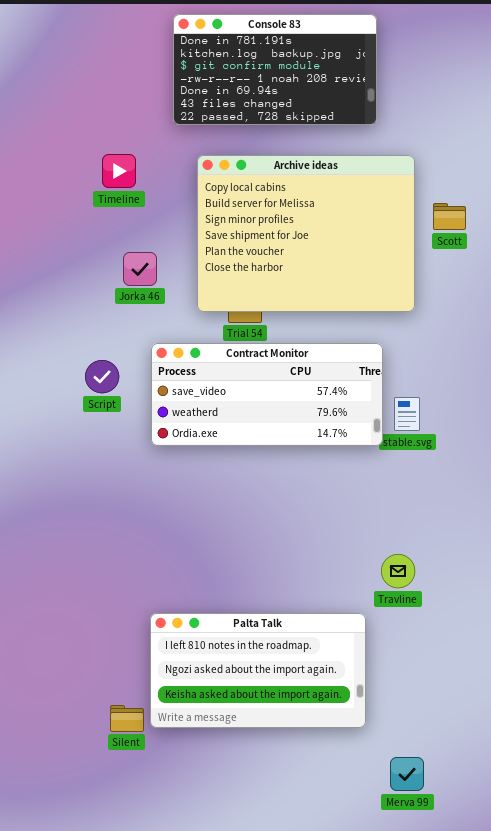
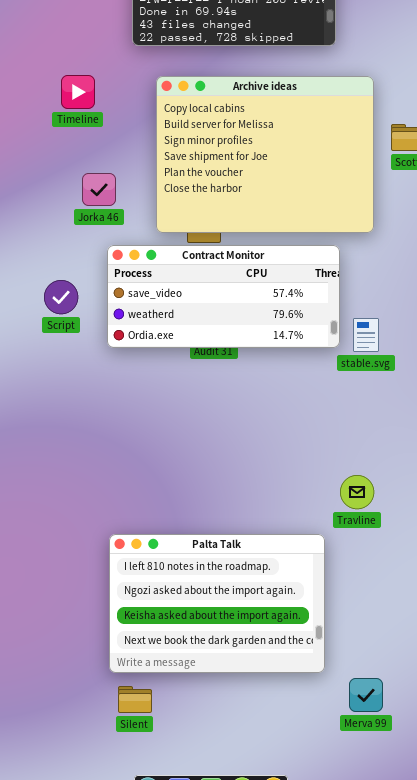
Contract Monitor: [151,343,383,446] -> [107,245,340,348], moved
Palta Talk: [150,613,366,728] -> [109,534,325,673], resized
Silent: [110,705,144,732] -> [118,686,152,713], moved

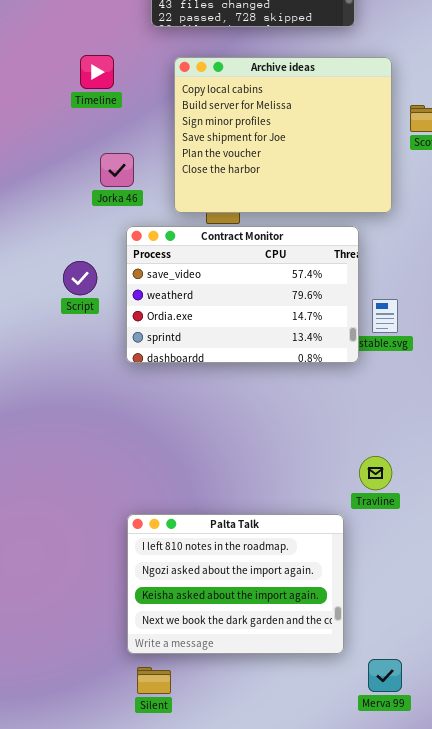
Contract Monitor: [107,245,340,348] -> [126,226,359,363], resized

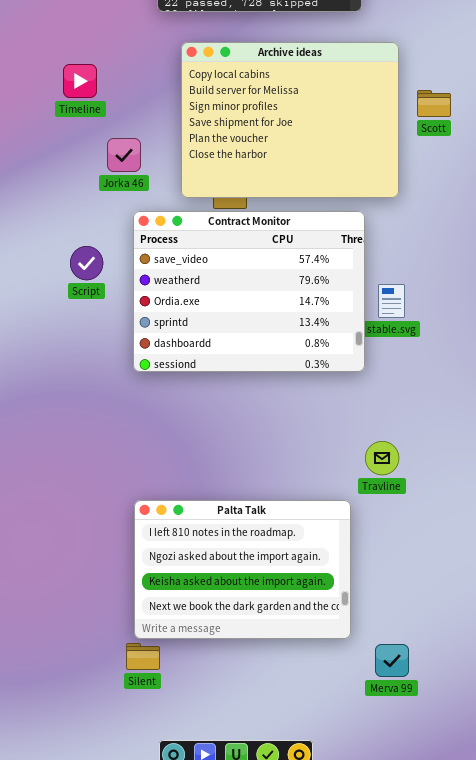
Timeline: [80,55,114,89] -> [63,64,97,98], moved
Contract Monitor: [126,226,359,363] -> [133,211,365,372], resized
Silent: [137,667,171,694] -> [126,643,160,670], moved

